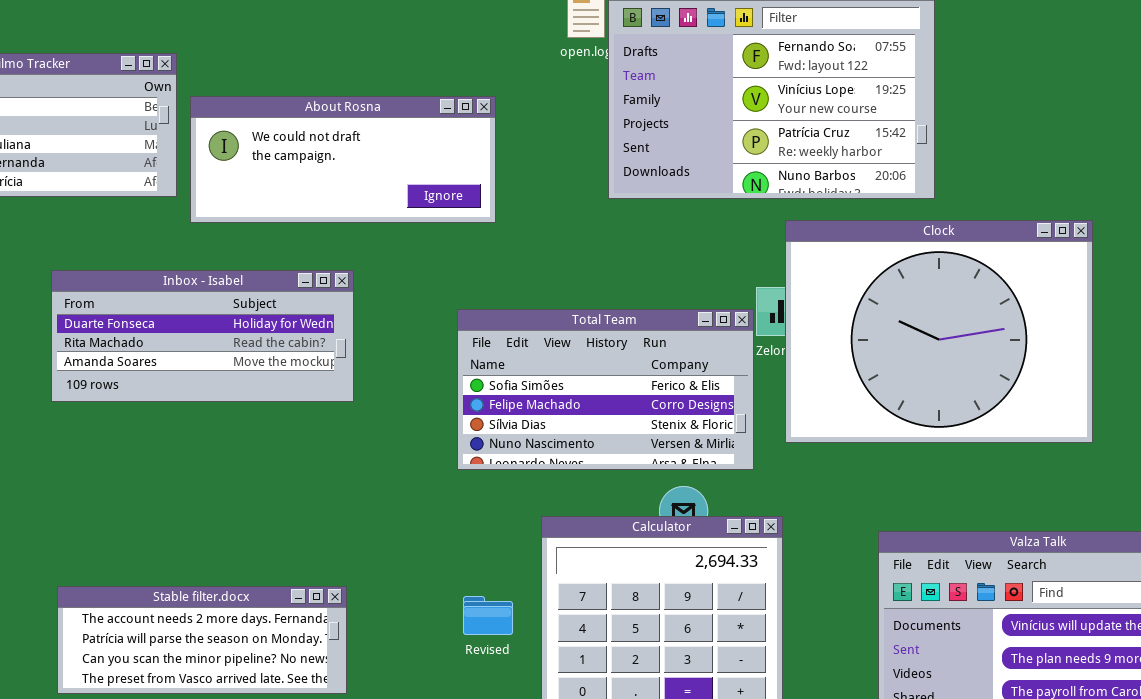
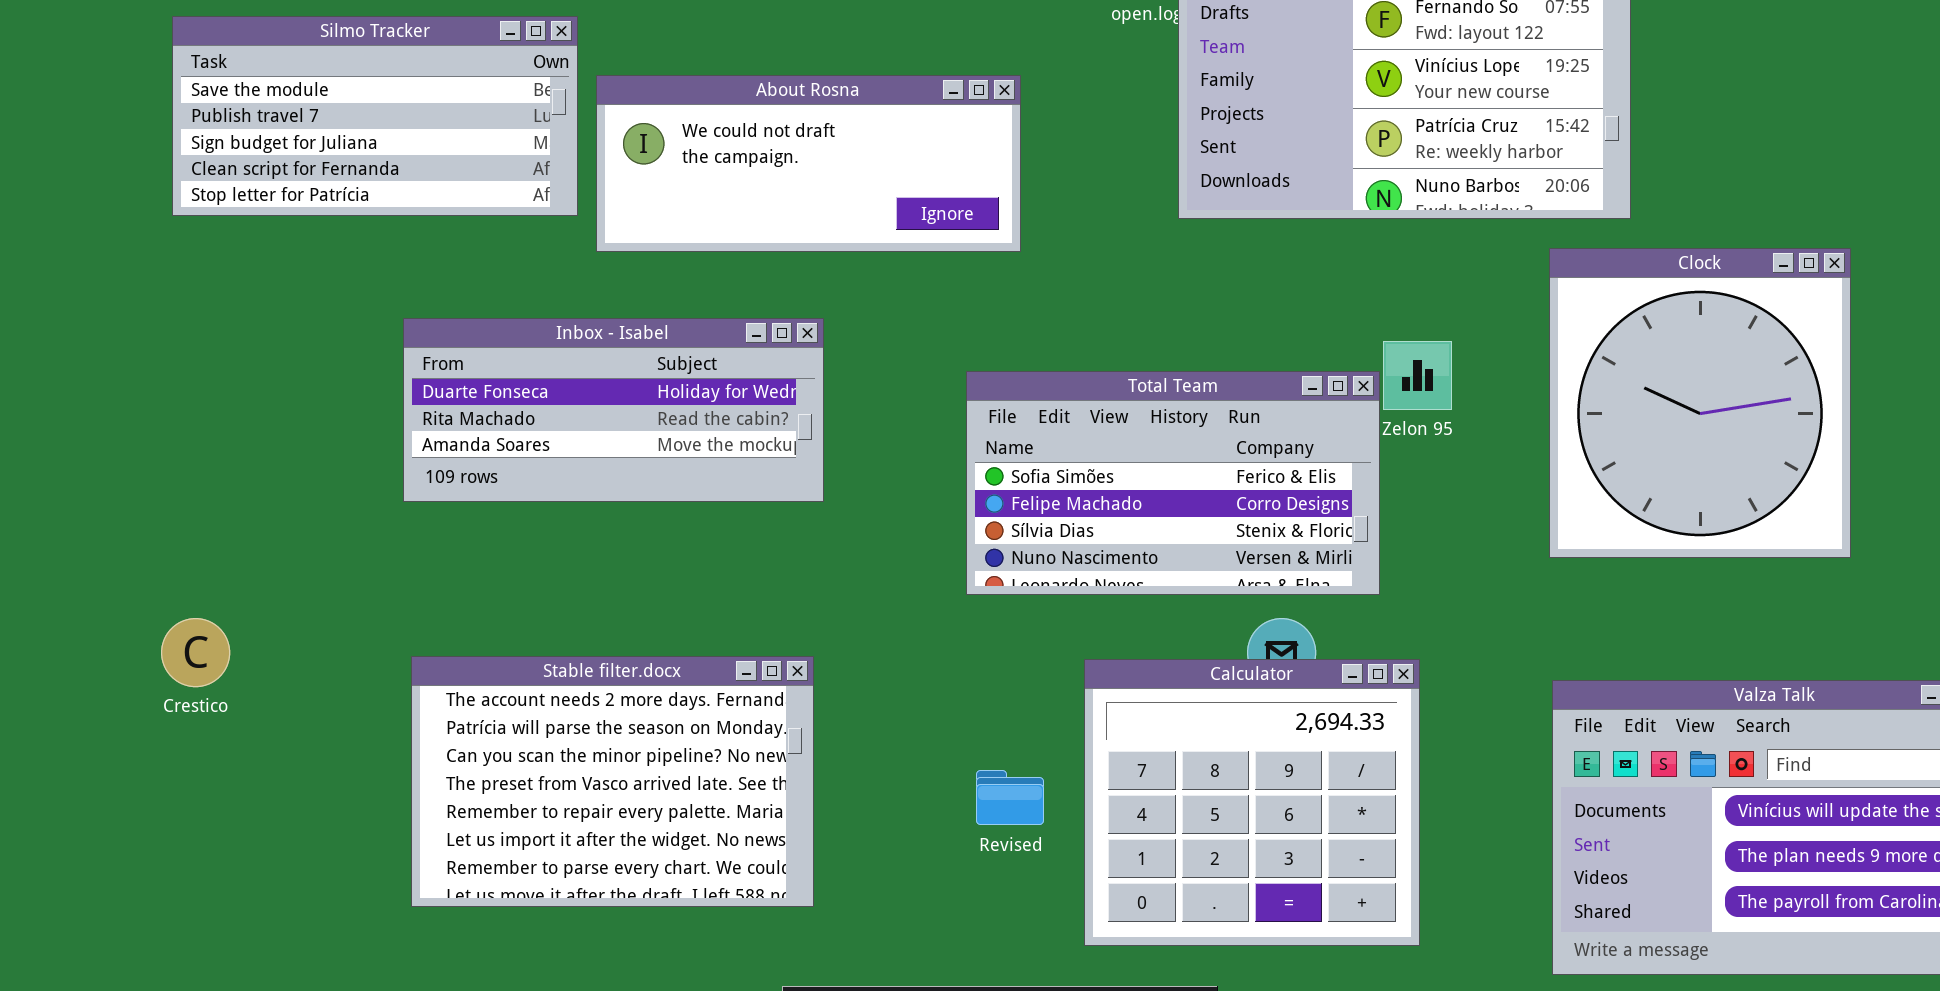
Clock: [785,220,1093,443] -> [1549,248,1851,558], resized
Stable filter.docx: [57,586,347,694] -> [411,656,814,907], resized

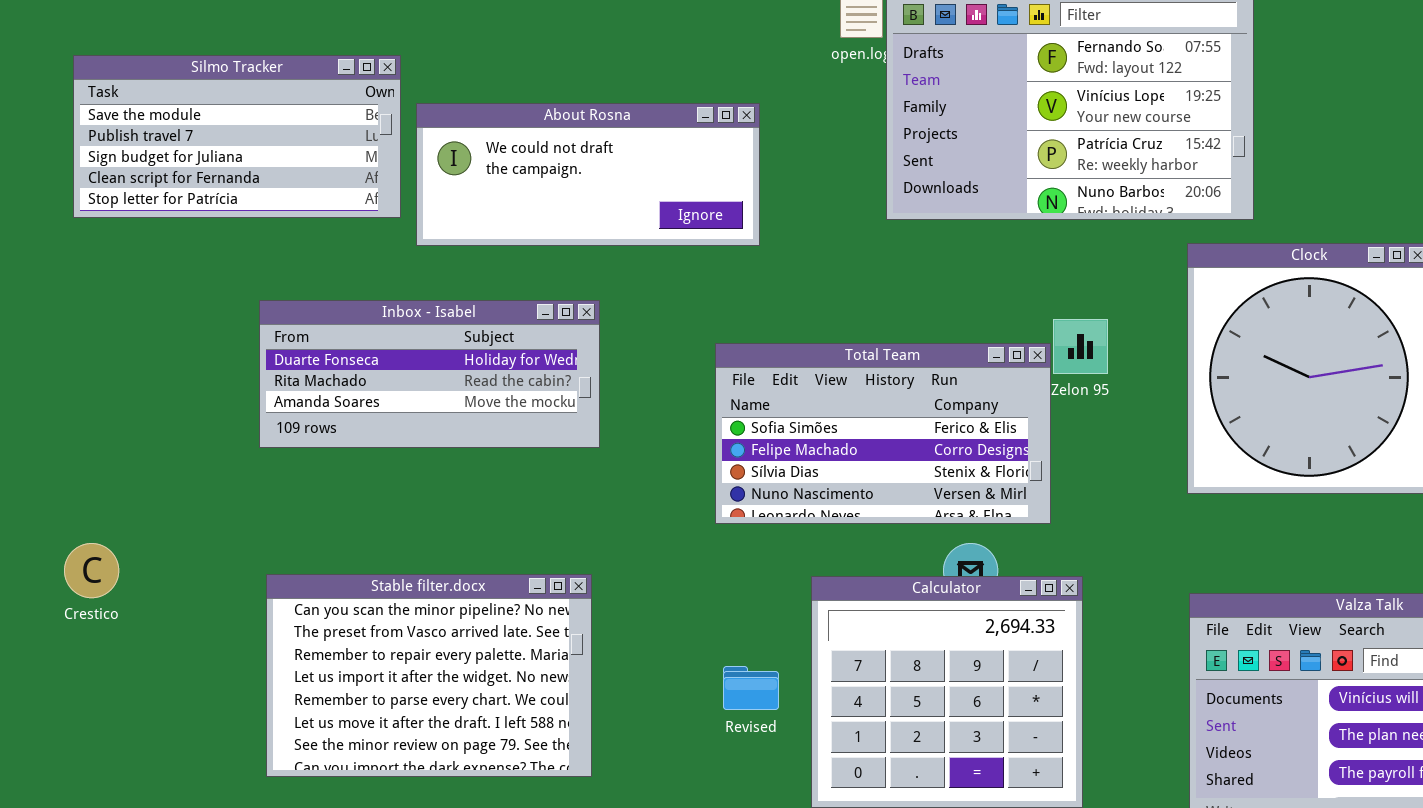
Stable filter.docx: [411,656,814,907] -> [266,574,592,777], scrolled down 2 rows

